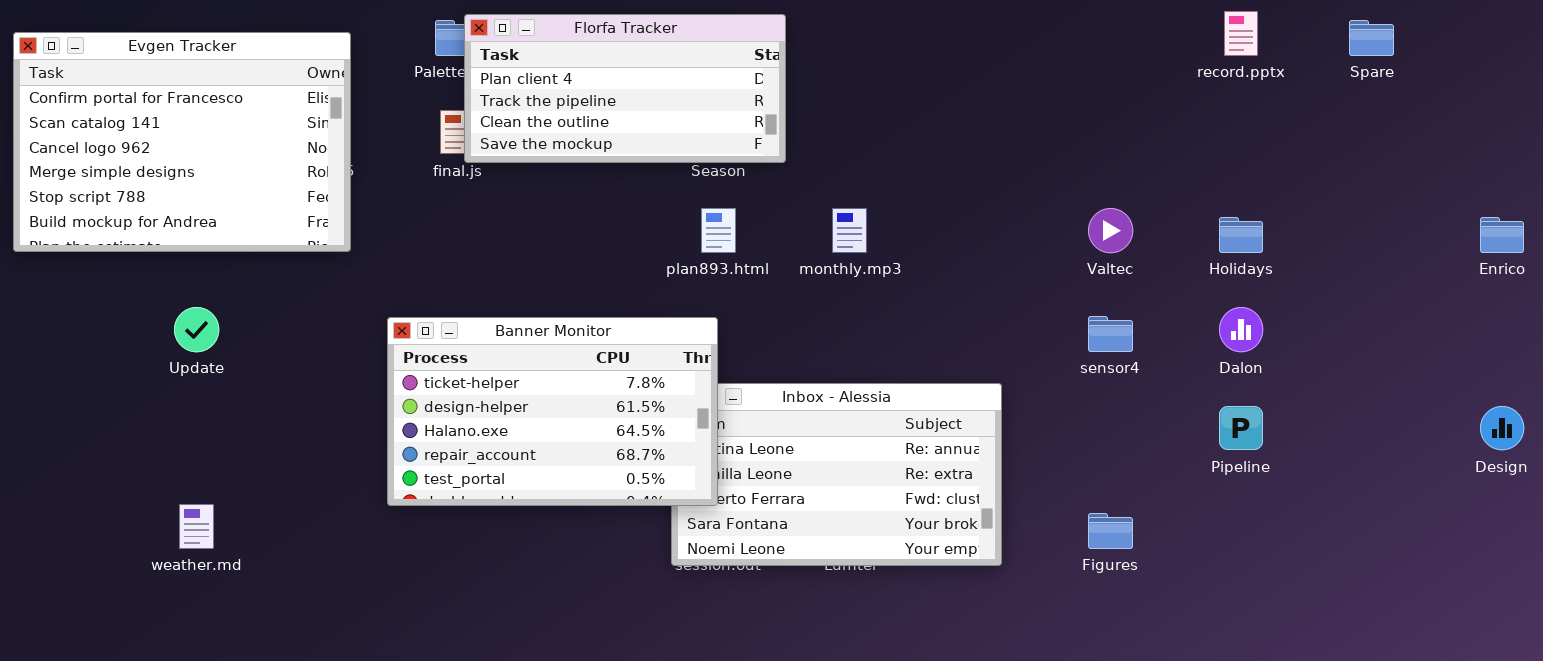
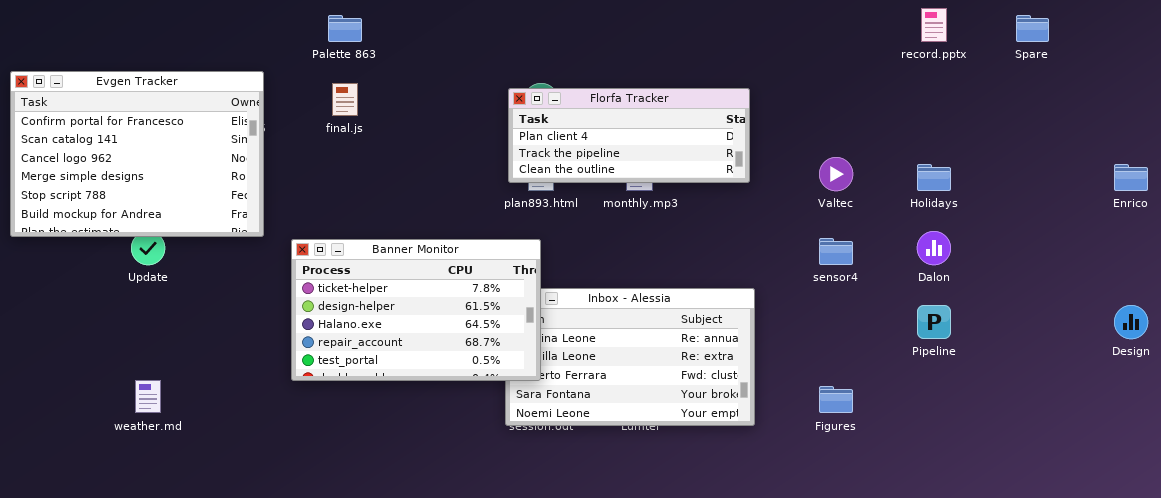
Florfa Tracker: [464,14,786,163] -> [508,88,750,183], moved, resized
Evgen Tracker: [13,32,351,252] -> [10,71,264,237], moved

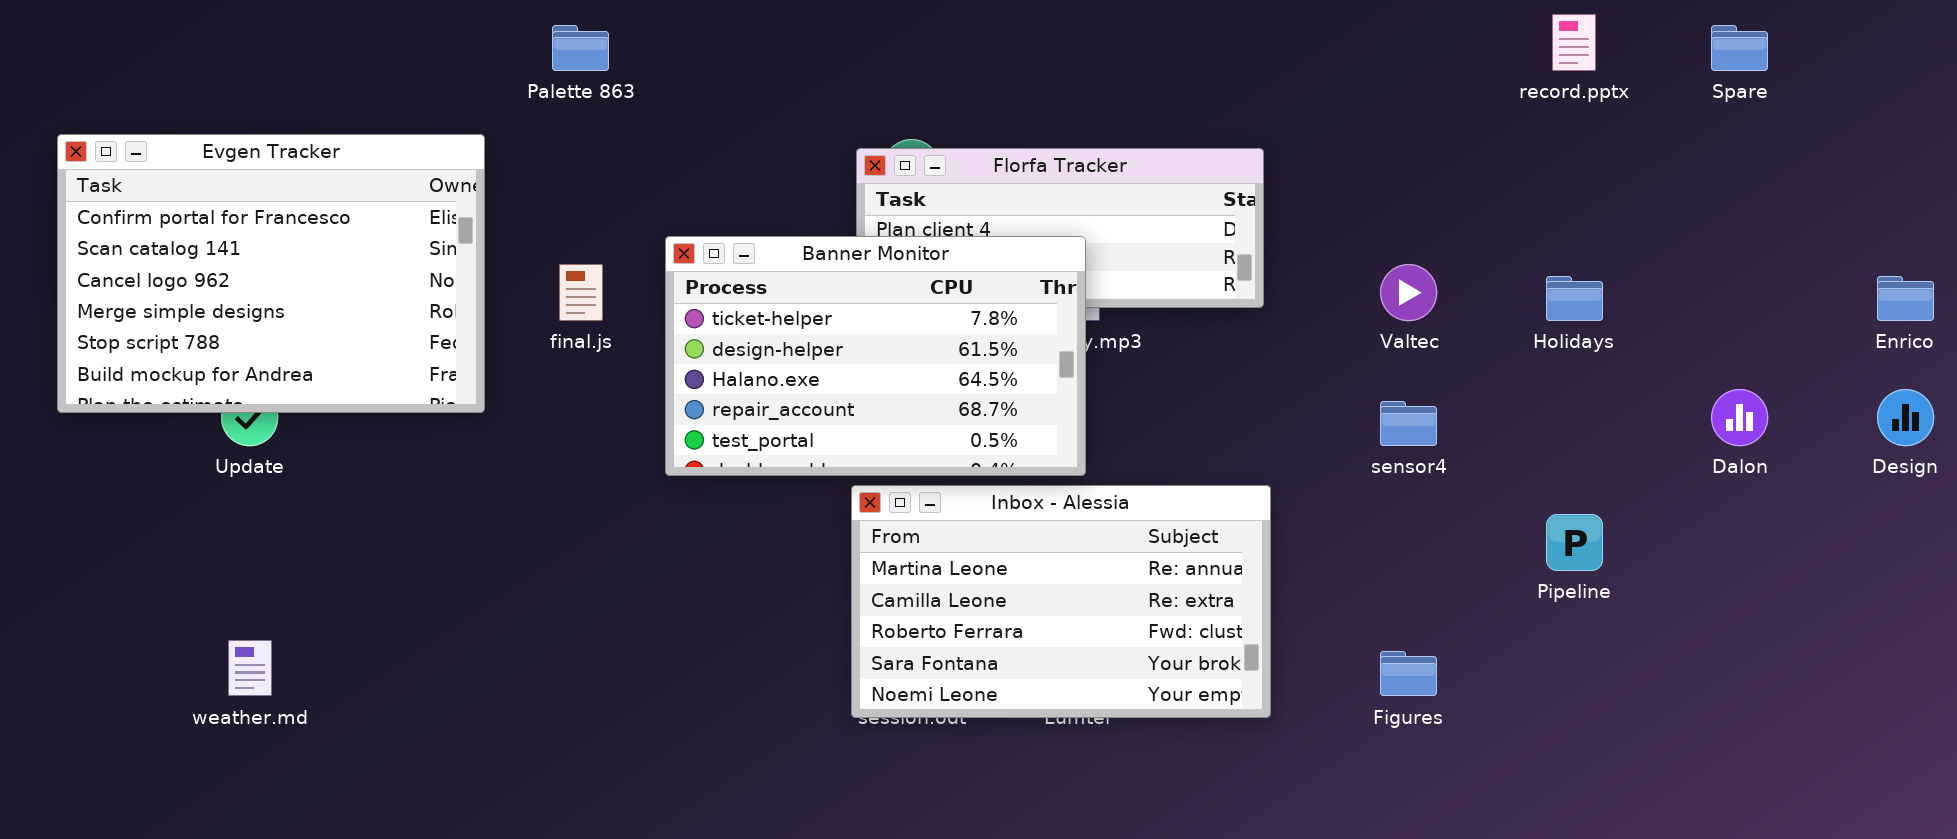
Evgen Tracker: [10,71,264,237] -> [57,134,485,413], moved
final.js: [332,83,358,116] -> [559,264,603,321], moved
Dalon: [917,231,951,265] -> [1711,389,1768,446], moved
Banner Monitor: [291,239,541,381] -> [665,236,1086,476], moved
Design: [1114,305,1148,339] -> [1877,389,1934,446], moved

